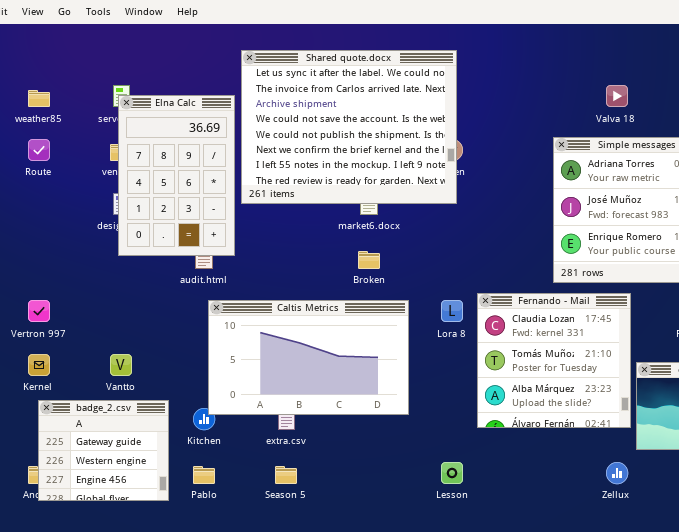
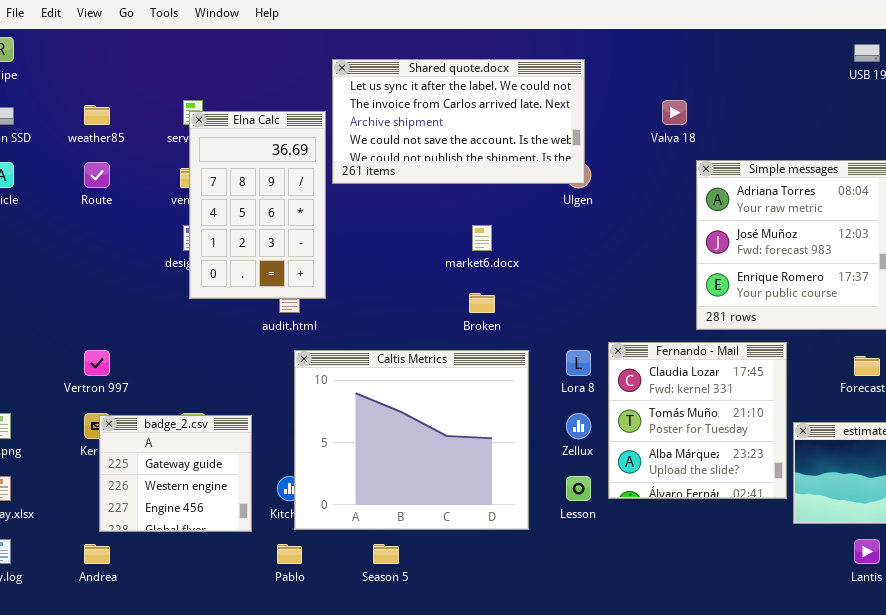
Shared quote.docx: [241,50,457,204] -> [332,59,585,184], resized
Valva 18: [606,85,628,107] -> [662,100,687,125], moved
Caltis Metrics: [208,300,409,415] -> [294,350,529,530], resized
badge_2.csv: [38,400,169,501] -> [99,415,252,532], moved
Lesson: [441,462,463,484] -> [566,476,591,501], moved
Zellux: [606,462,628,484] -> [566,413,591,439], moved

